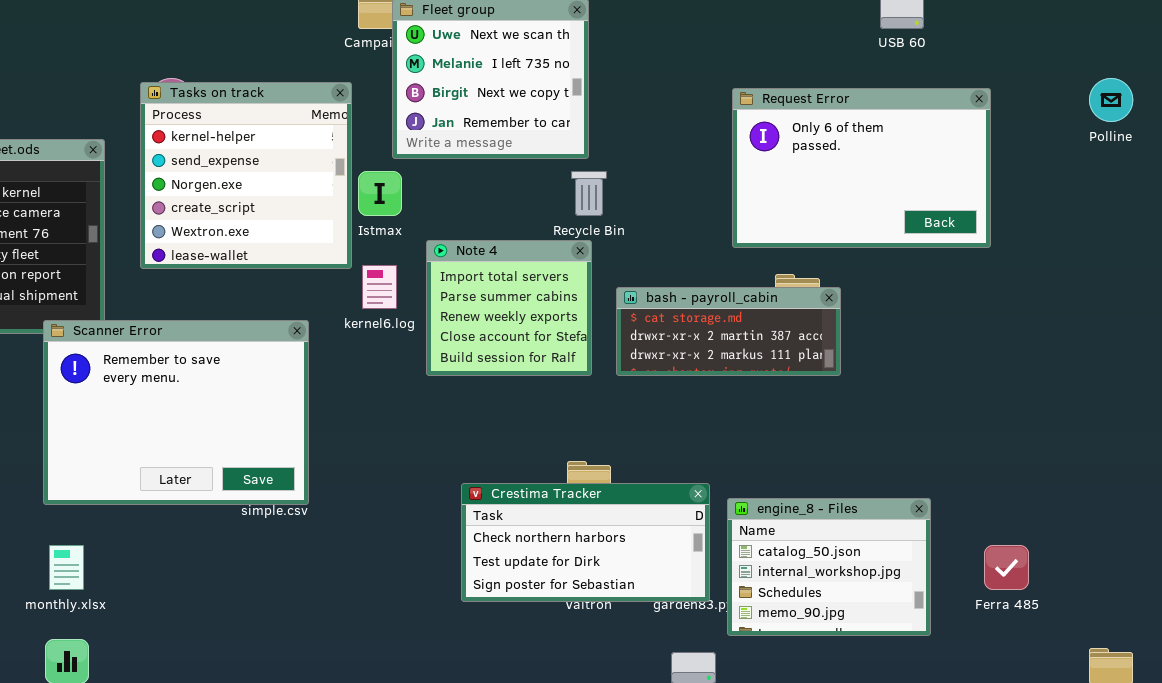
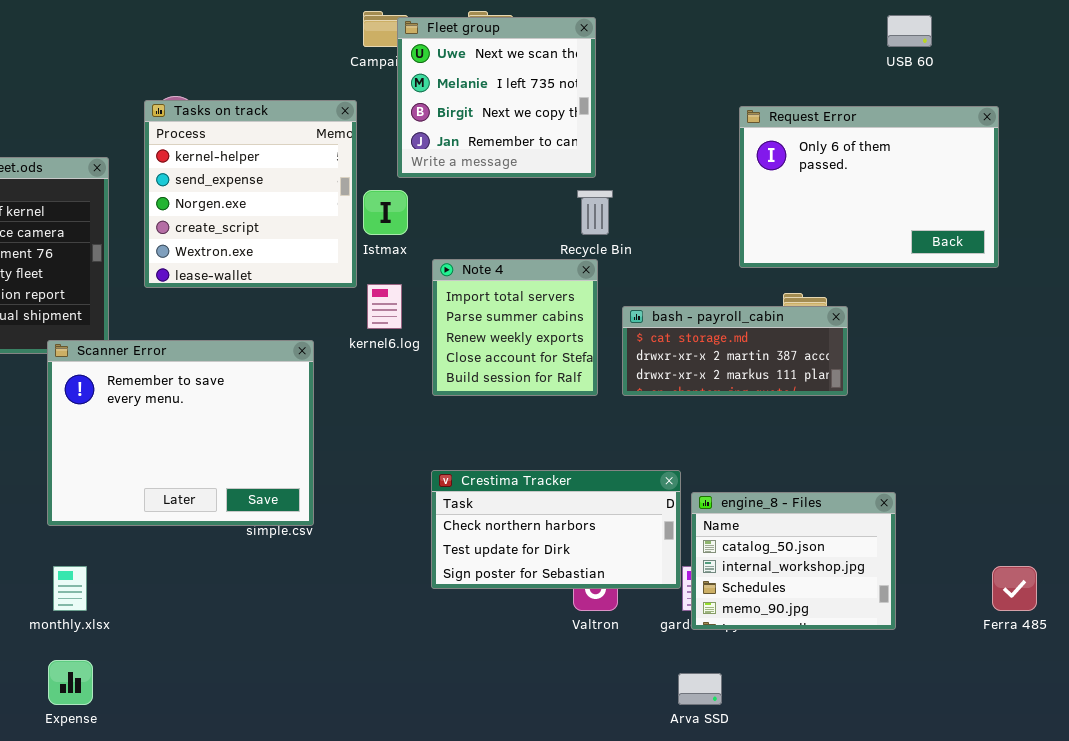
Crestima Tracker: [461,483,710,602] -> [431,470,681,589], moved
engine_8 - Files: [727,498,931,636] -> [691,492,896,630], moved

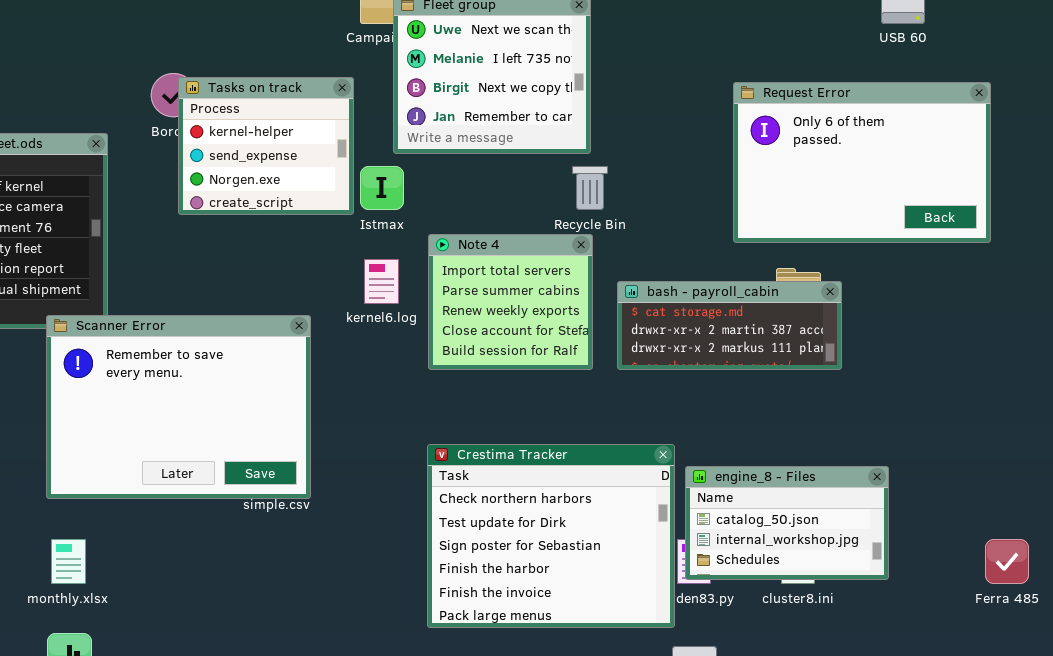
Tasks on track: [144,100,357,288] -> [178,77,354,215], resized
Crestima Tracker: [431,470,681,589] -> [427,444,675,628], resized
engine_8 - Files: [691,492,896,630] -> [685,466,889,580], resized

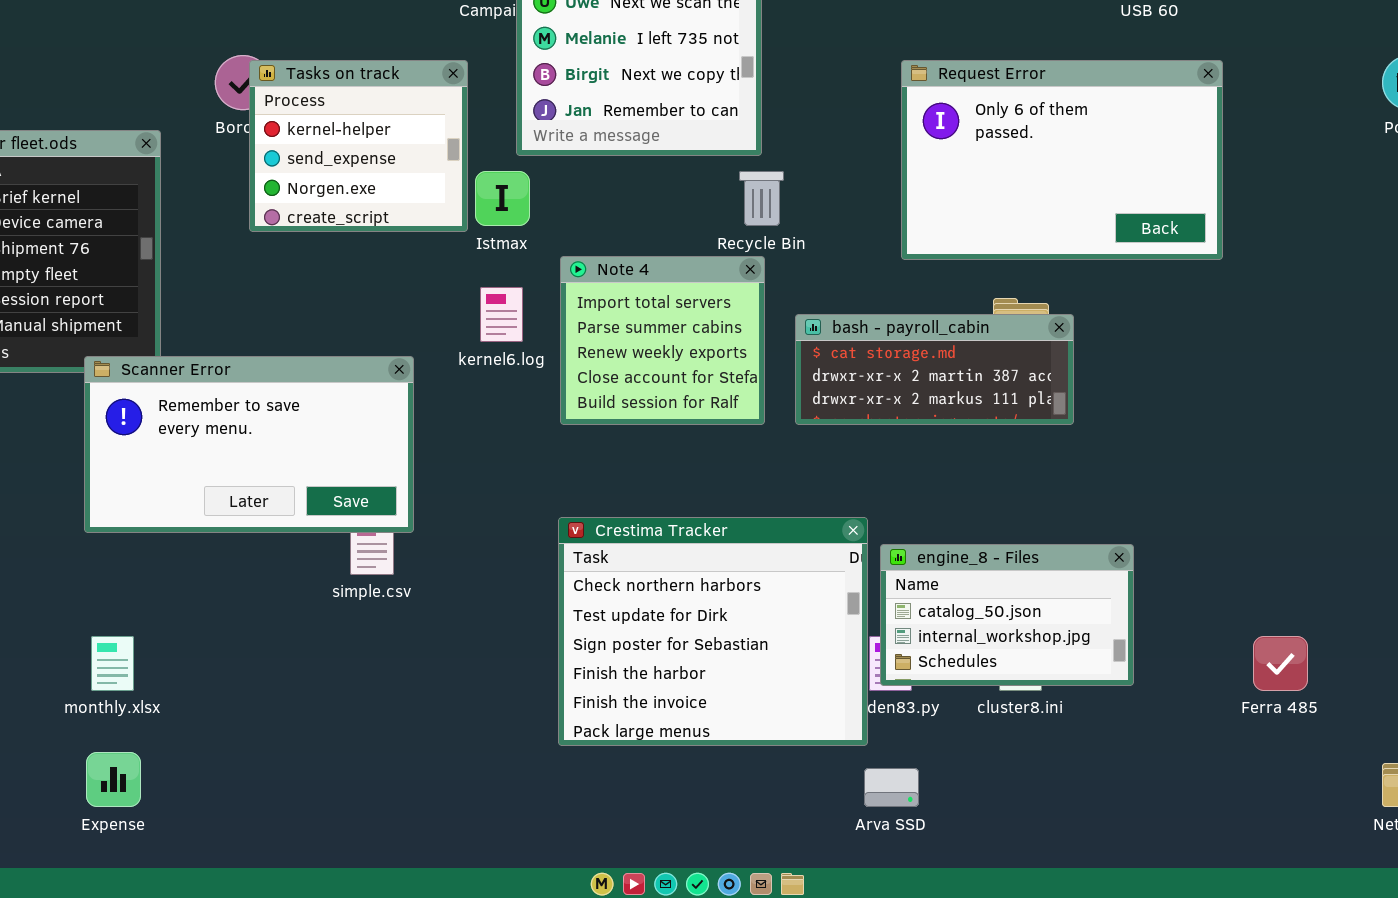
Request Error: [733,82,991,243] -> [901,60,1223,260], moved
Scanner Error: [46,315,311,499] -> [84,356,414,533], resized

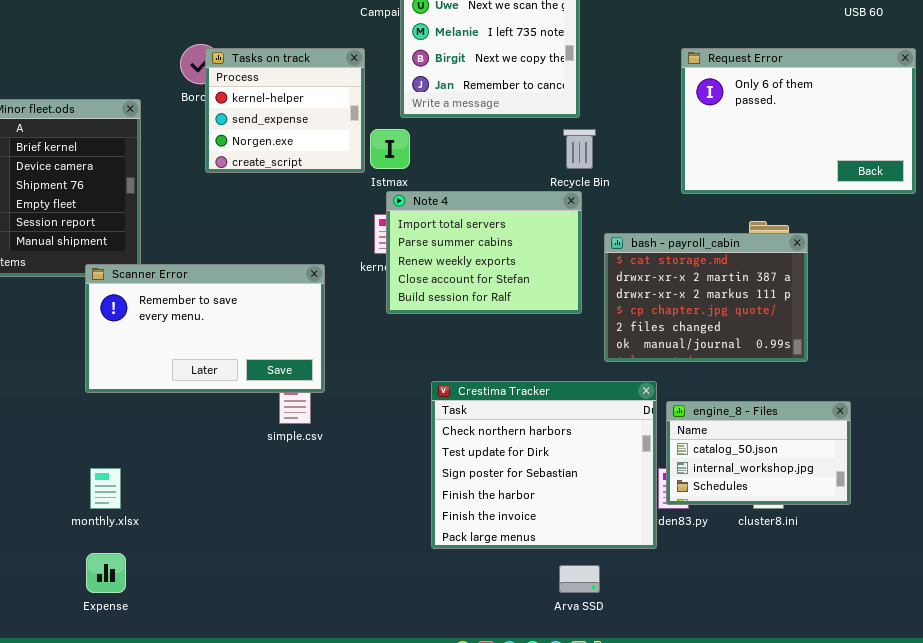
Note 4: [560,256,765,425] -> [386,191,582,314], resized
bash - payroll_cabin: [795,314,1074,425] -> [604,233,808,362], resized
Arva SSD: [864,768,919,807] -> [559,565,600,593], moved

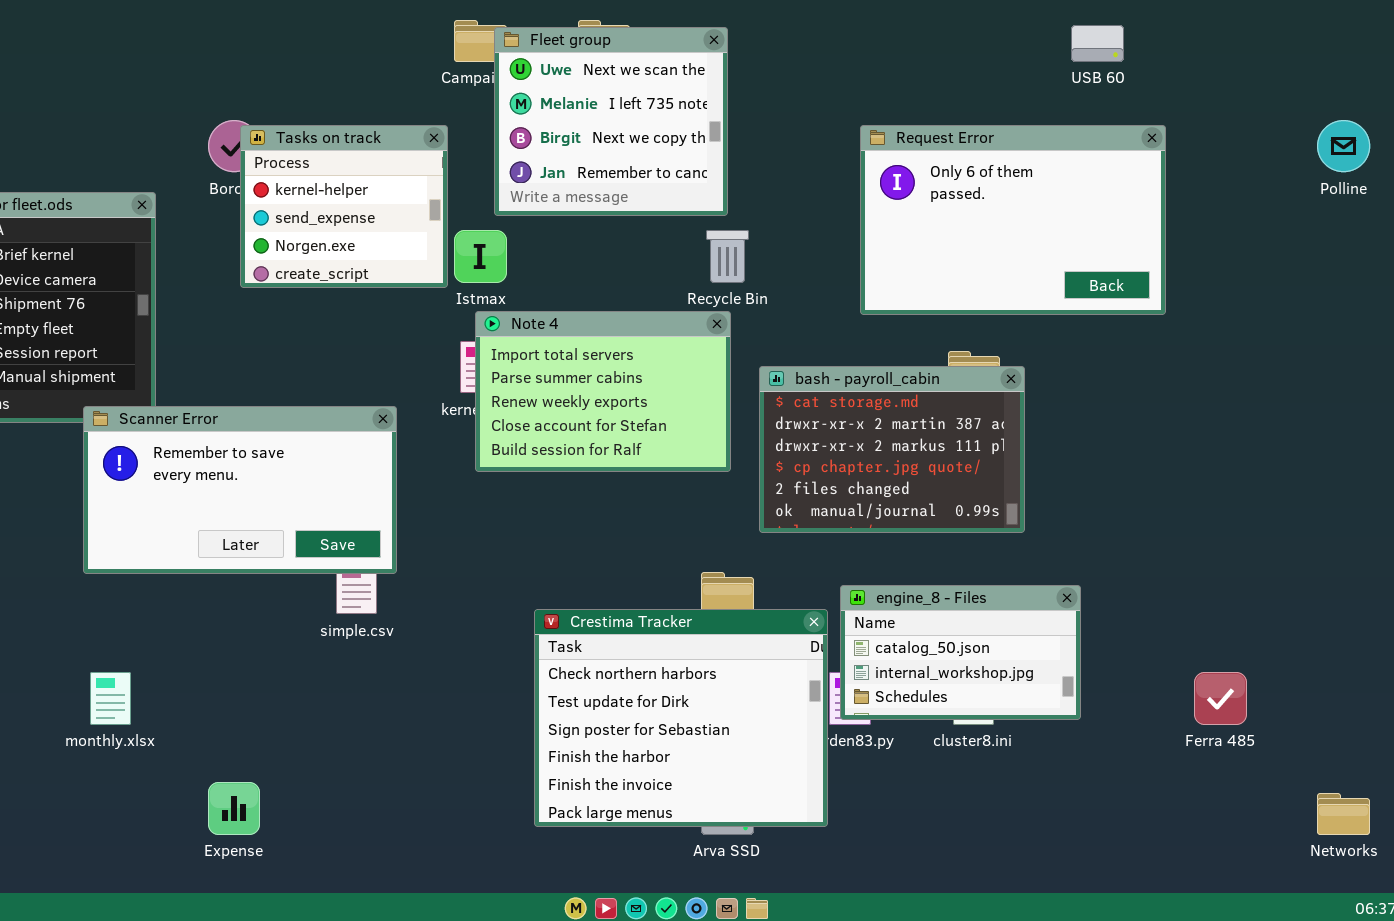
Crestima Tracker: [431,381,657,549] -> [534,609,828,827], moved
Expense: [86,553,126,593] -> [208,782,260,835], moved

